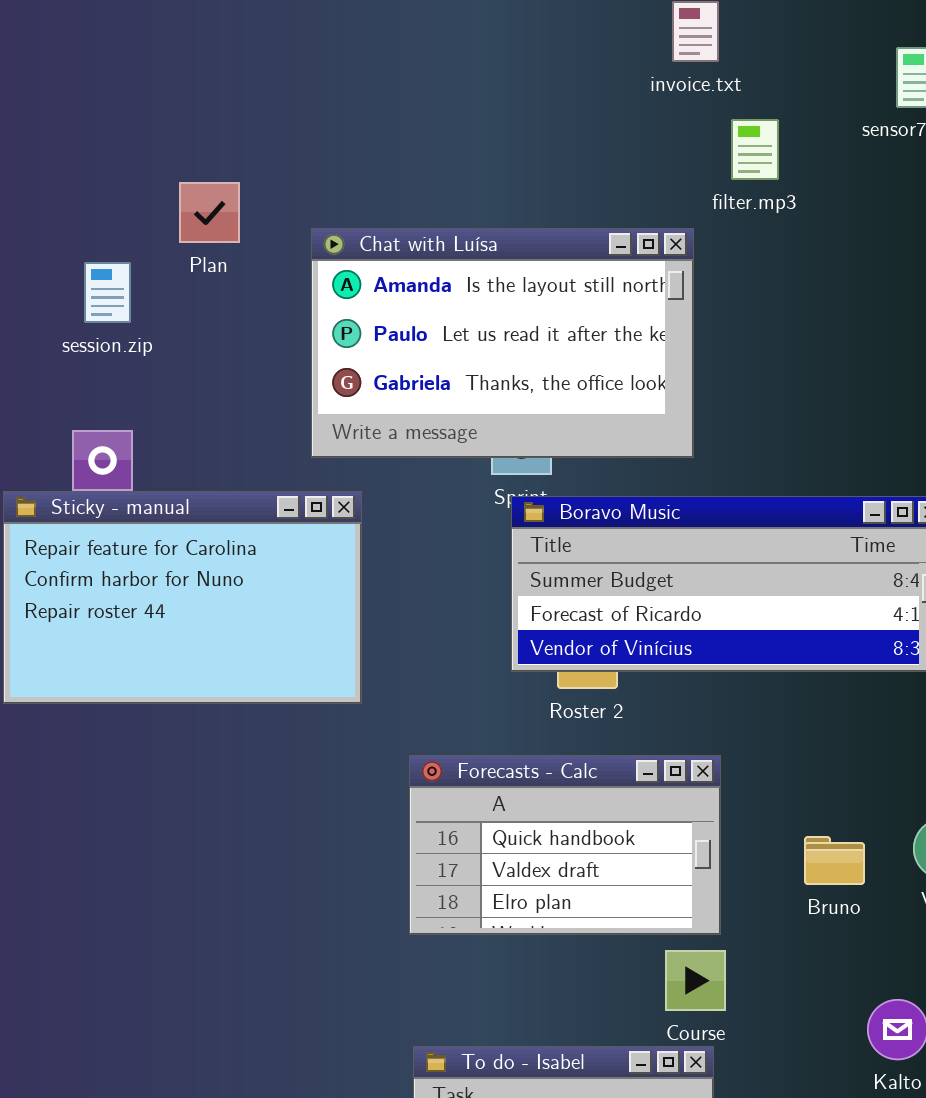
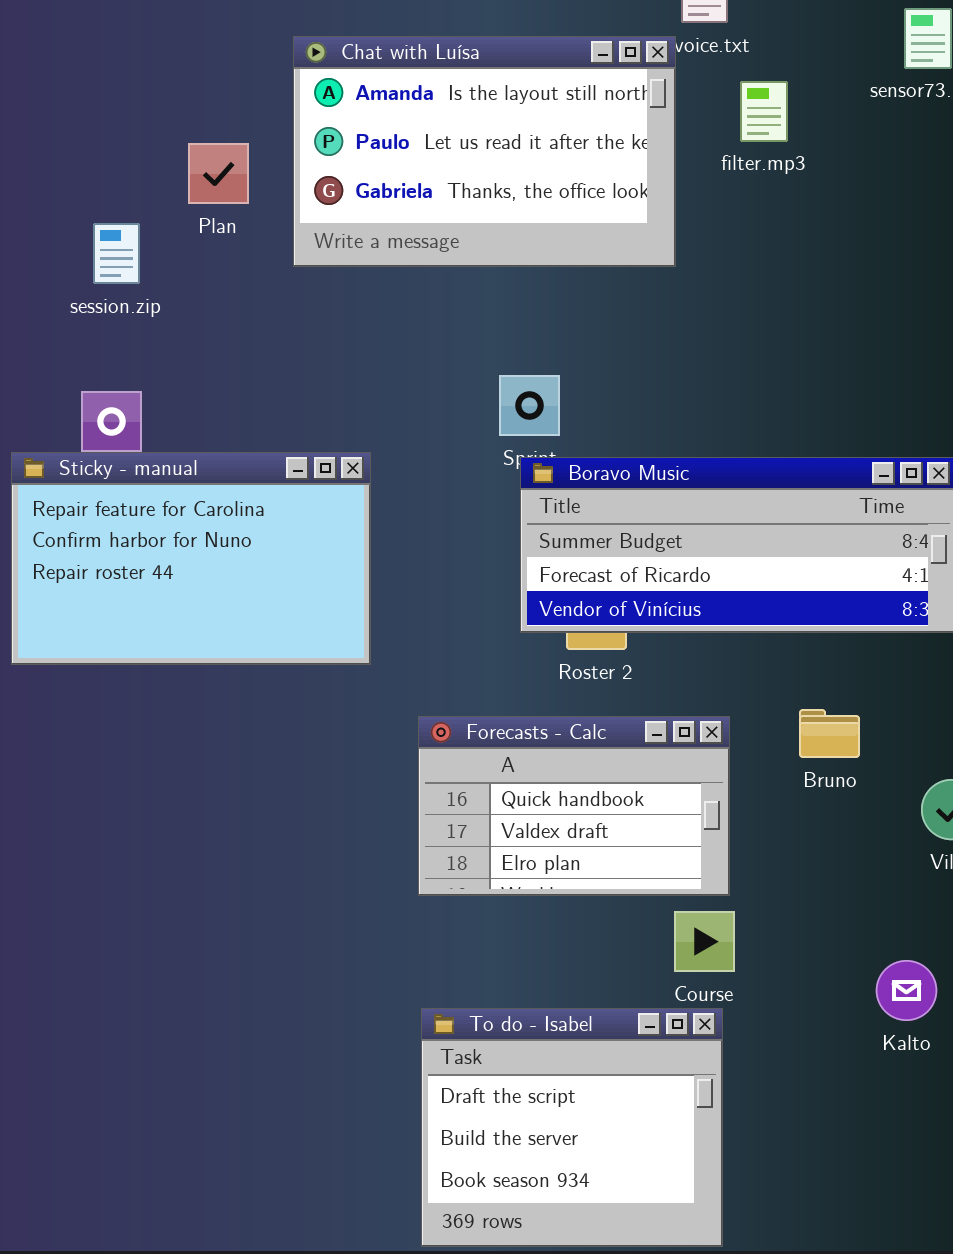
Chat with Luísa: [311,228,694,458] -> [293,36,676,267], moved
Bruno: [804,836,865,885] -> [799,709,860,758], moved

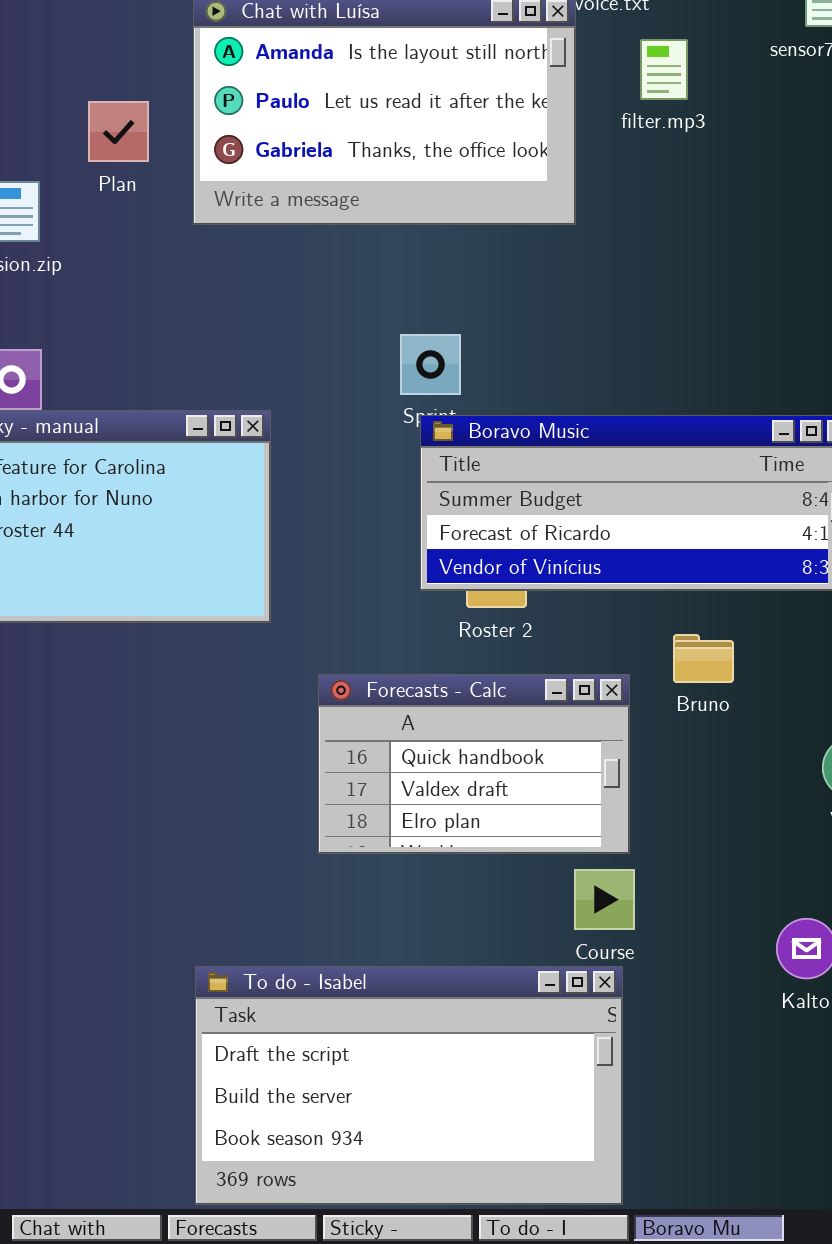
Bruno: [799,709,860,758] -> [673,634,734,683], moved
To do - Isabel: [421,1008,723,1247] -> [195,966,623,1205], resized

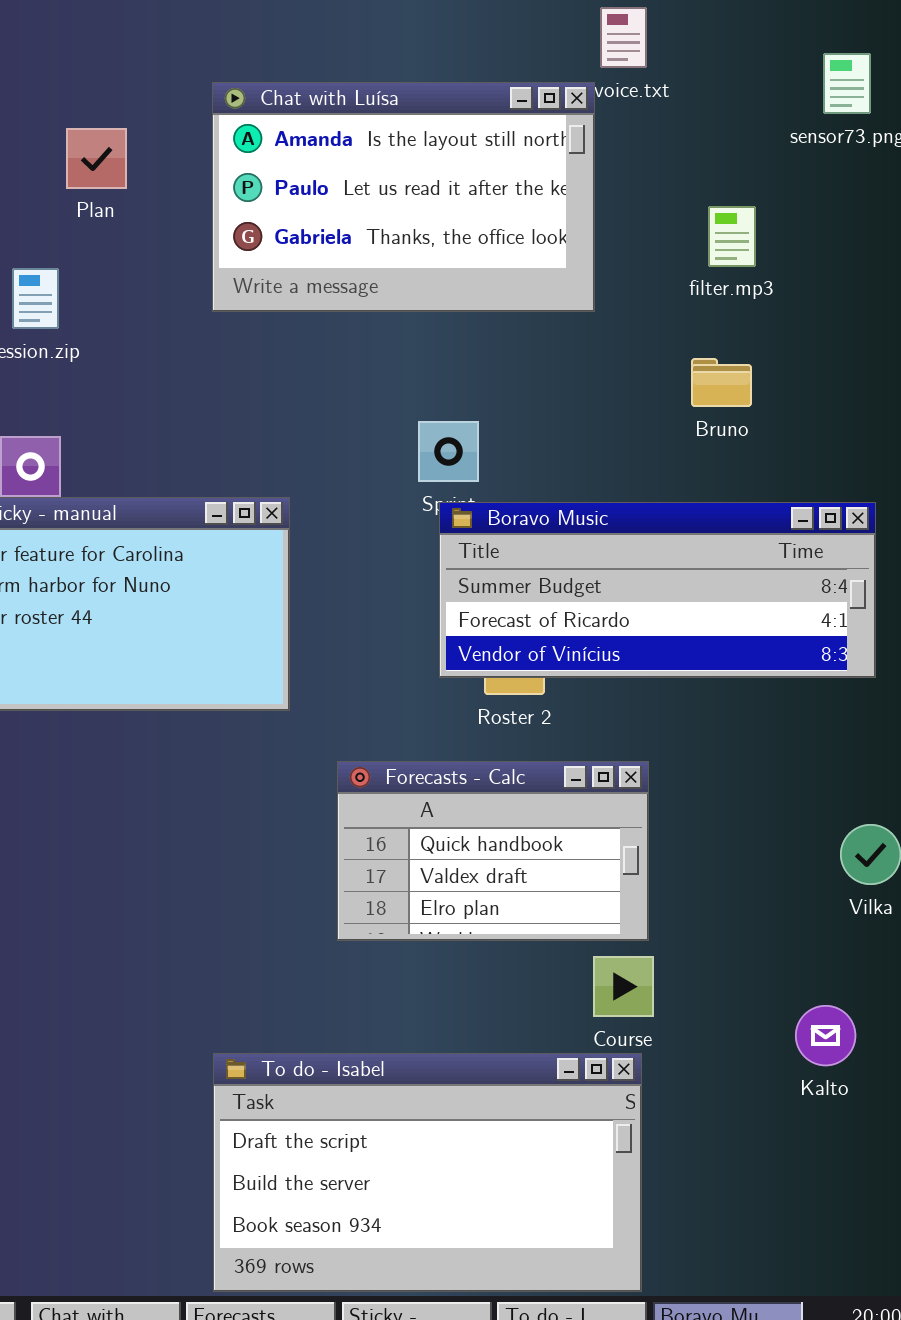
filter.mp3: [640,39,688,100] -> [708,206,756,267], moved
Plan: [88,101,149,162] -> [66,128,127,189], moved
Bruno: [673,634,734,683] -> [691,358,752,407], moved

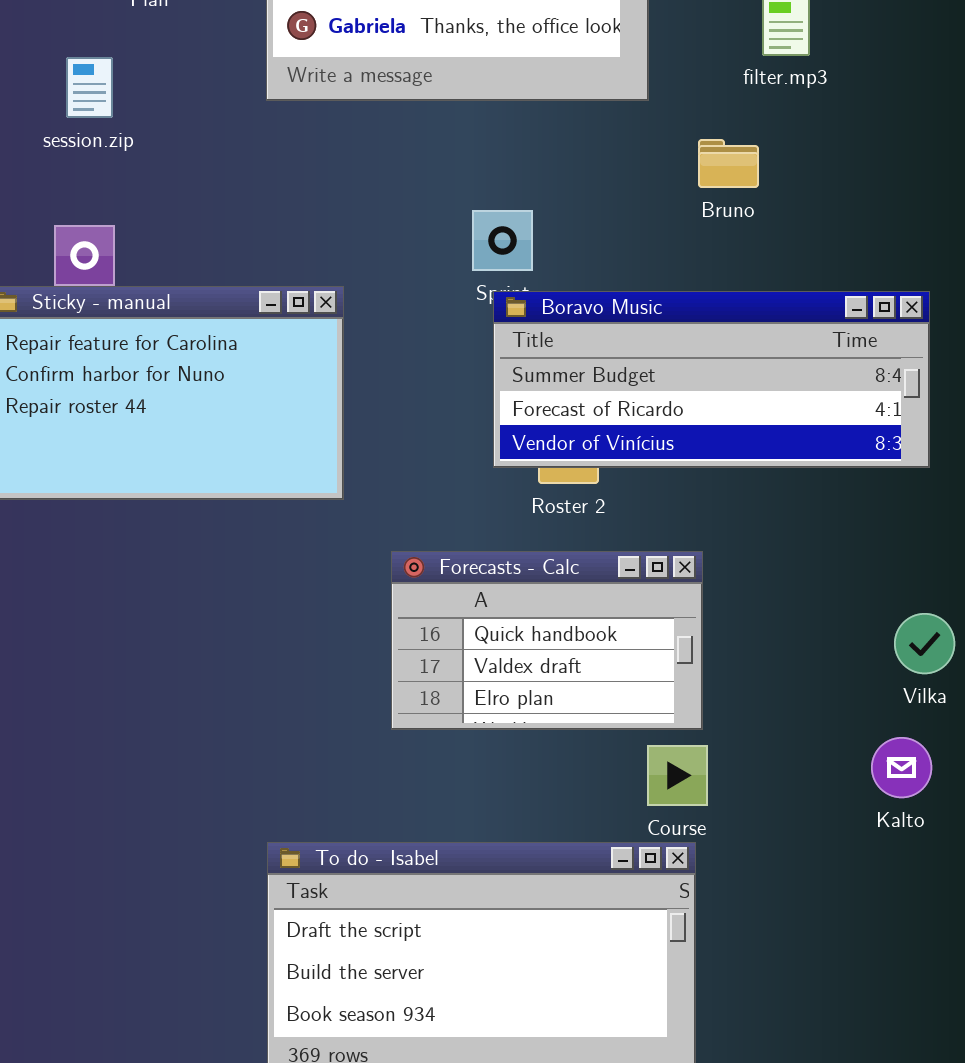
Bruno: [691,358,752,407] -> [698,139,759,188], moved
Kalto: [795,1005,856,1066] -> [871,737,932,798], moved

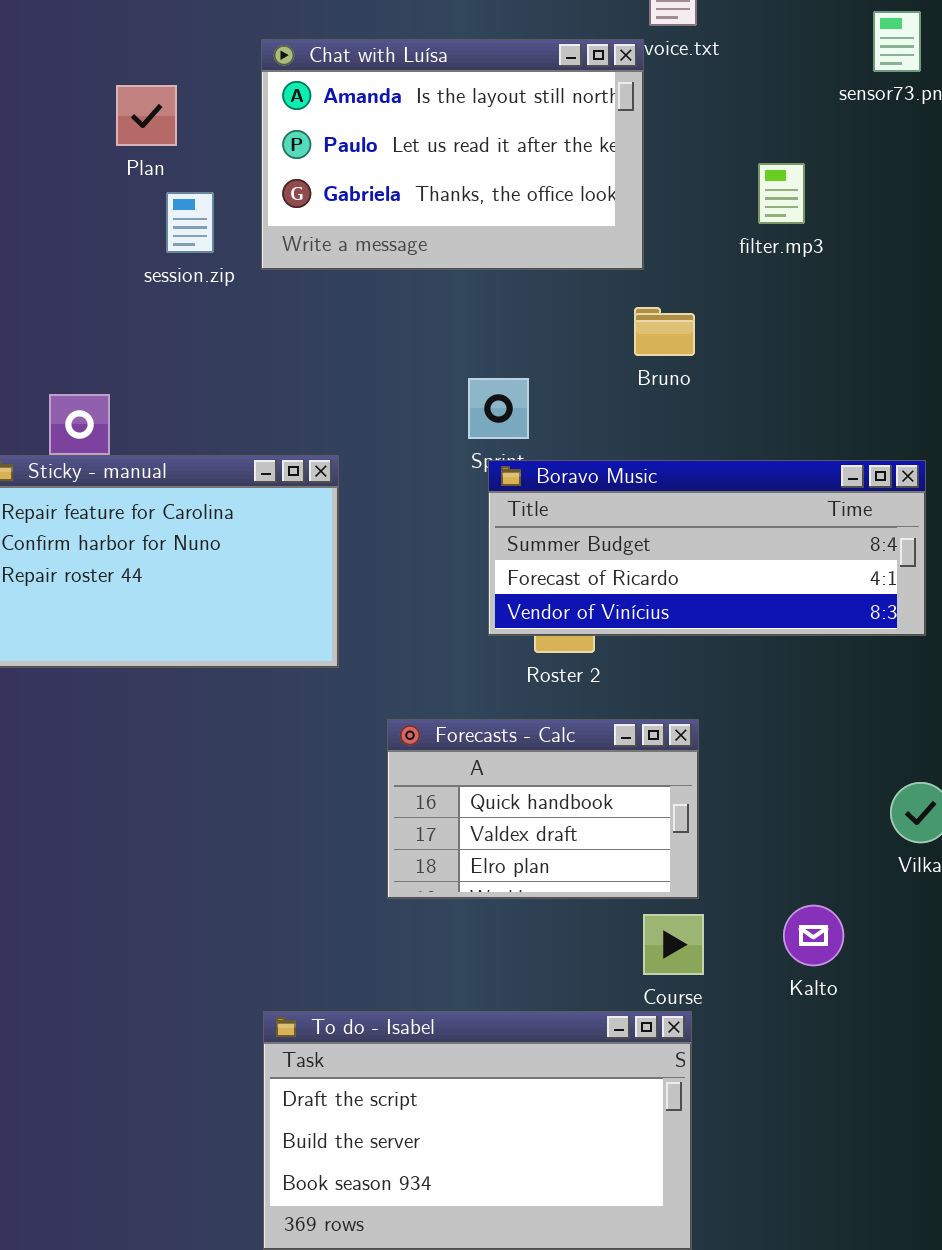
session.zip: [66,57,113,118] -> [166,192,214,253], moved
Bruno: [698,139,759,188] -> [634,307,695,356], moved
Kalto: [871,737,932,798] -> [783,905,844,966], moved

